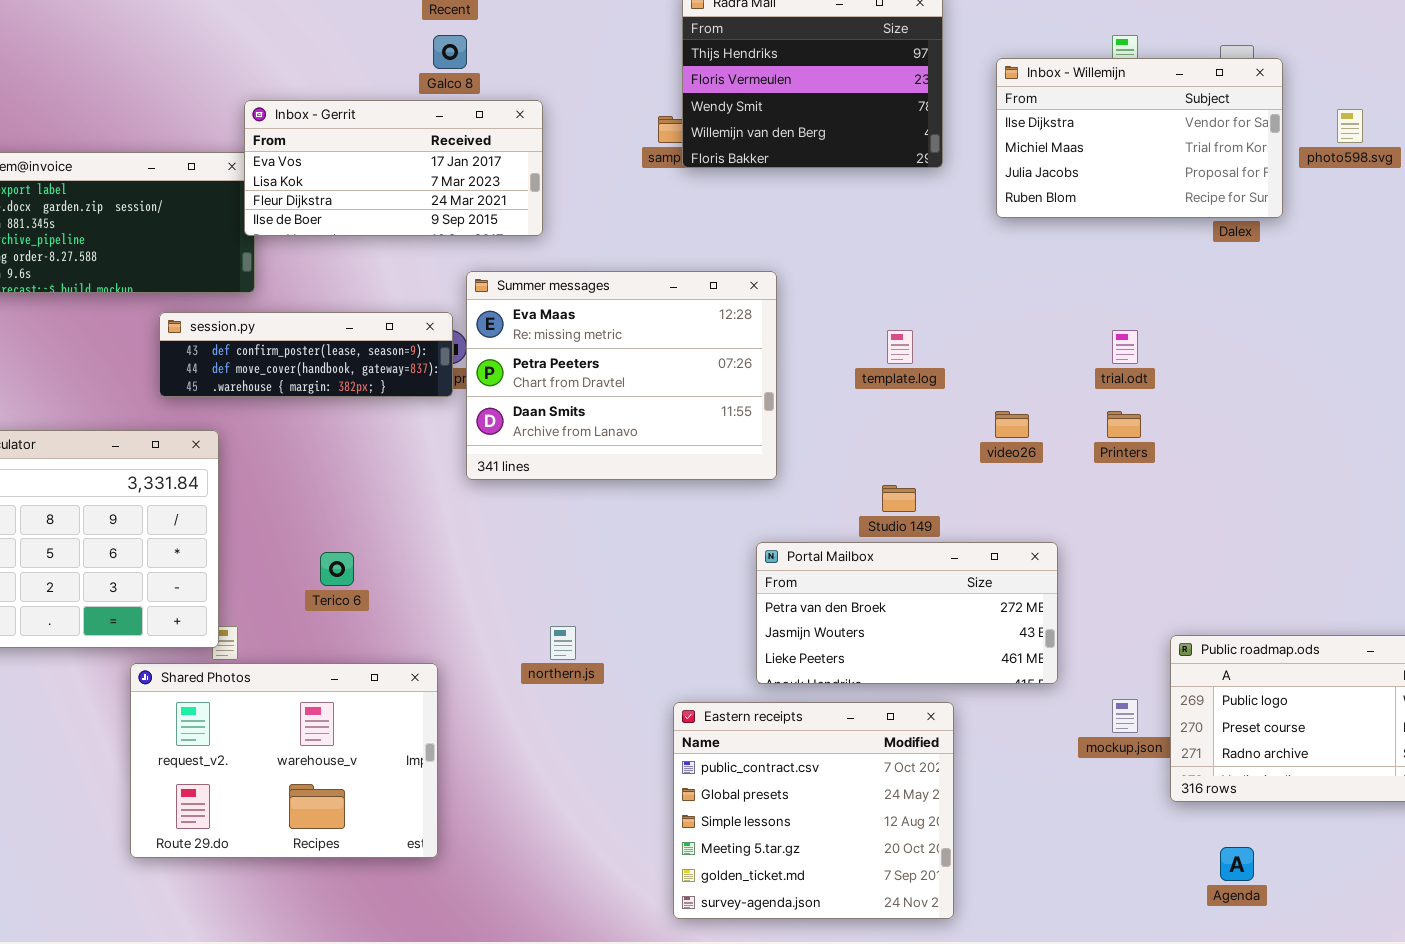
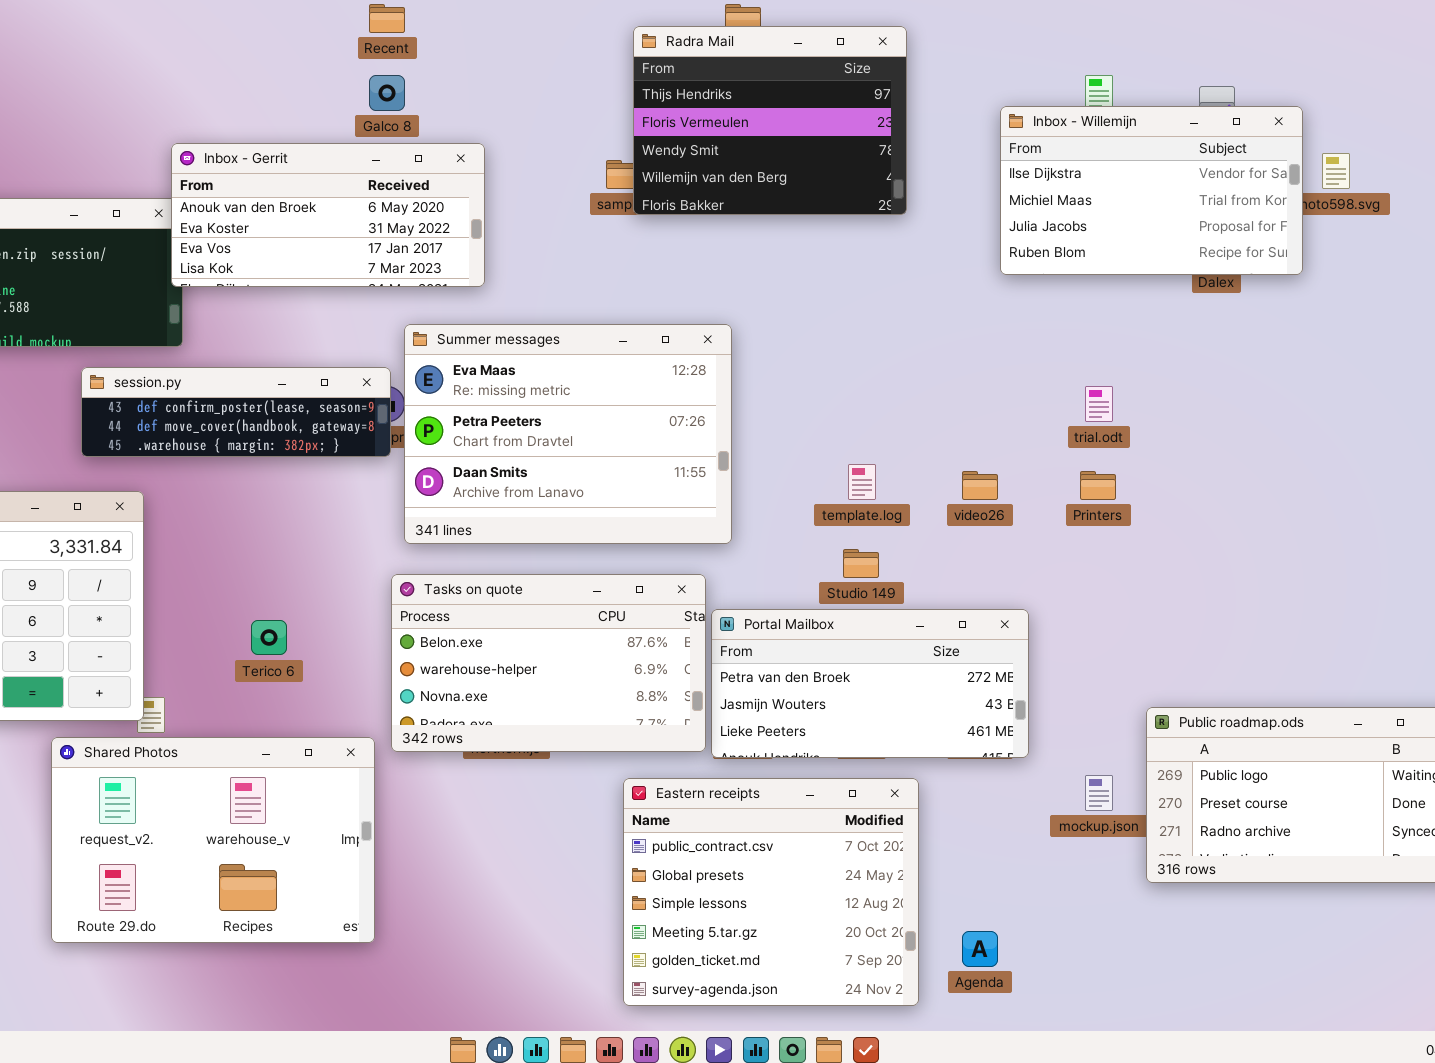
Inbox - Willemijn: [996,58,1283,218] -> [1000,106,1303,275], moved
Inbox - Gerrit: [244,100,543,236] -> [171,143,485,287], scrolled up 2 rows
template.log: [887,330,913,364] -> [848,464,876,500], moved
Tasks on quote: none -> [391,574,706,752], opened
Agenda: [1220,847,1254,881] -> [962,931,998,967], moved

